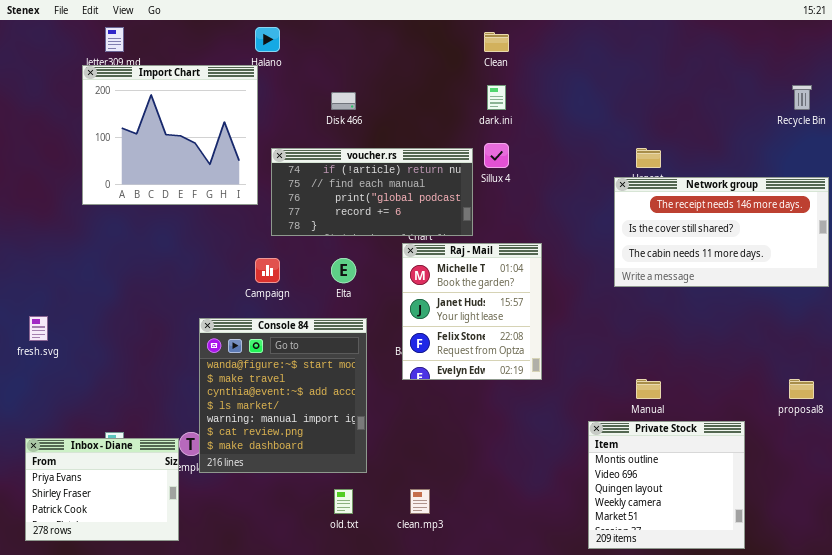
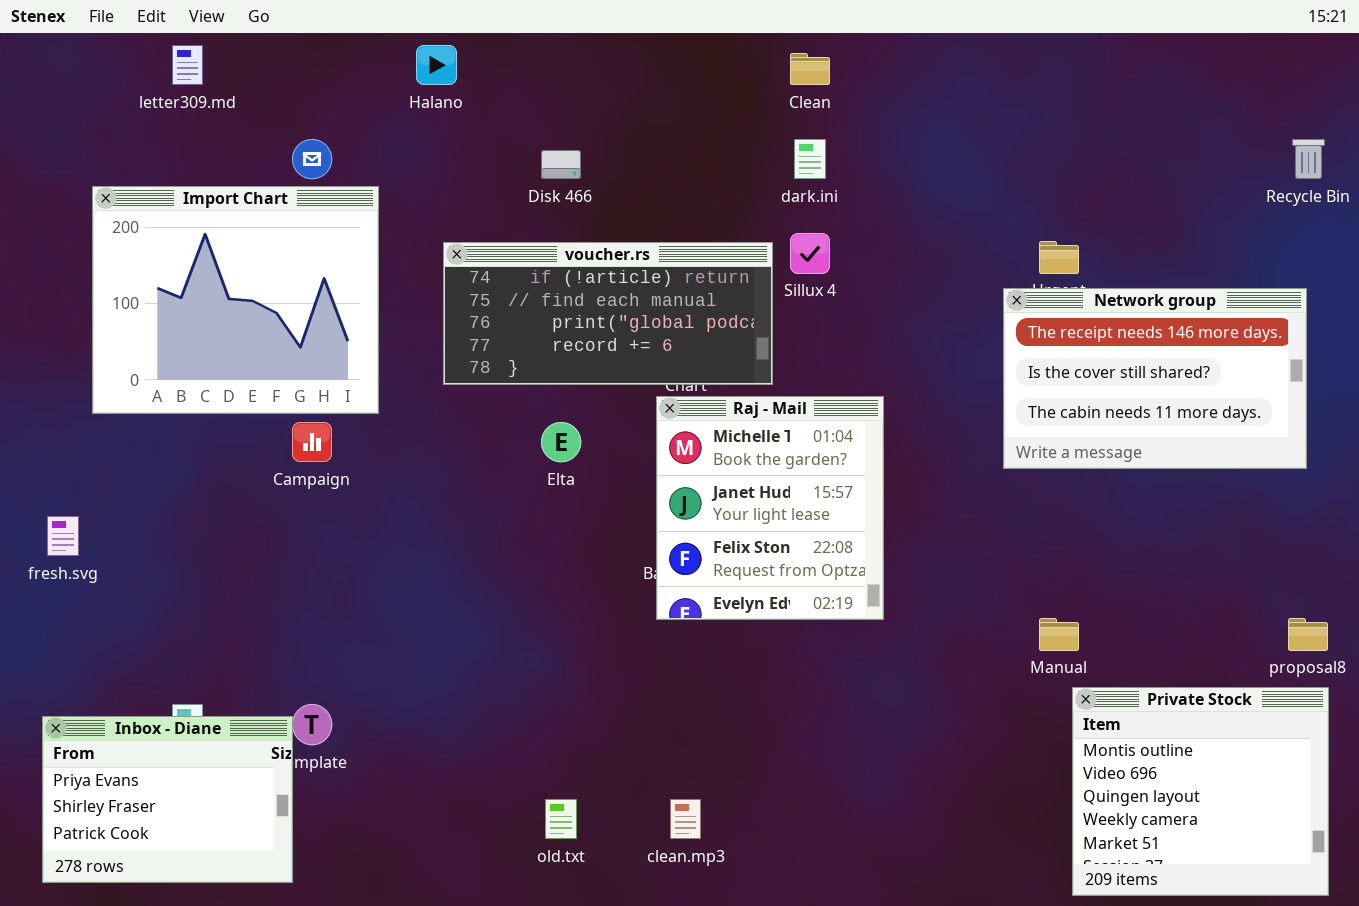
Import Chart: [82,65,258,205] -> [92,186,379,414], moved
Network group: [614,177,829,287] -> [1003,288,1307,469], resized
Campaign: [255,258,280,283] -> [292,422,332,462], moved
Console 84: [199,318,367,473] -> none, closed
Private Stock: [588,421,745,549] -> [1072,687,1329,896], moved

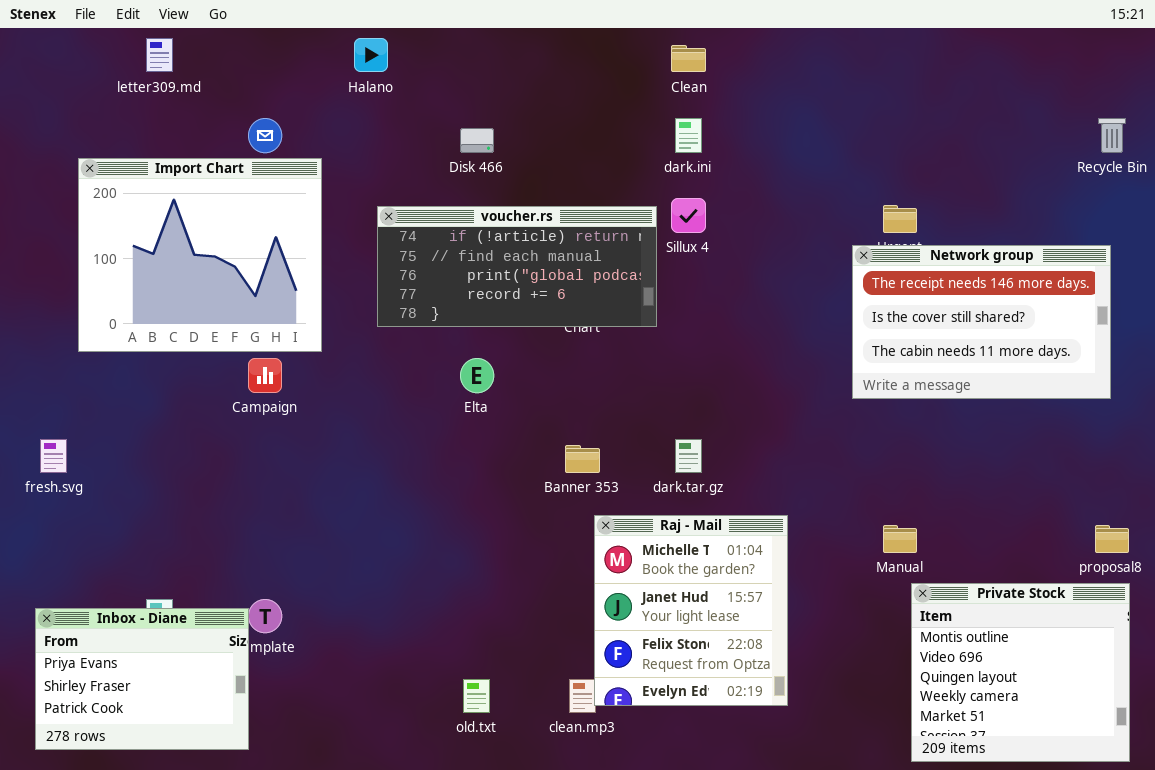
Raj - Mail: [656,396,884,620] -> [594,515,788,706], moved

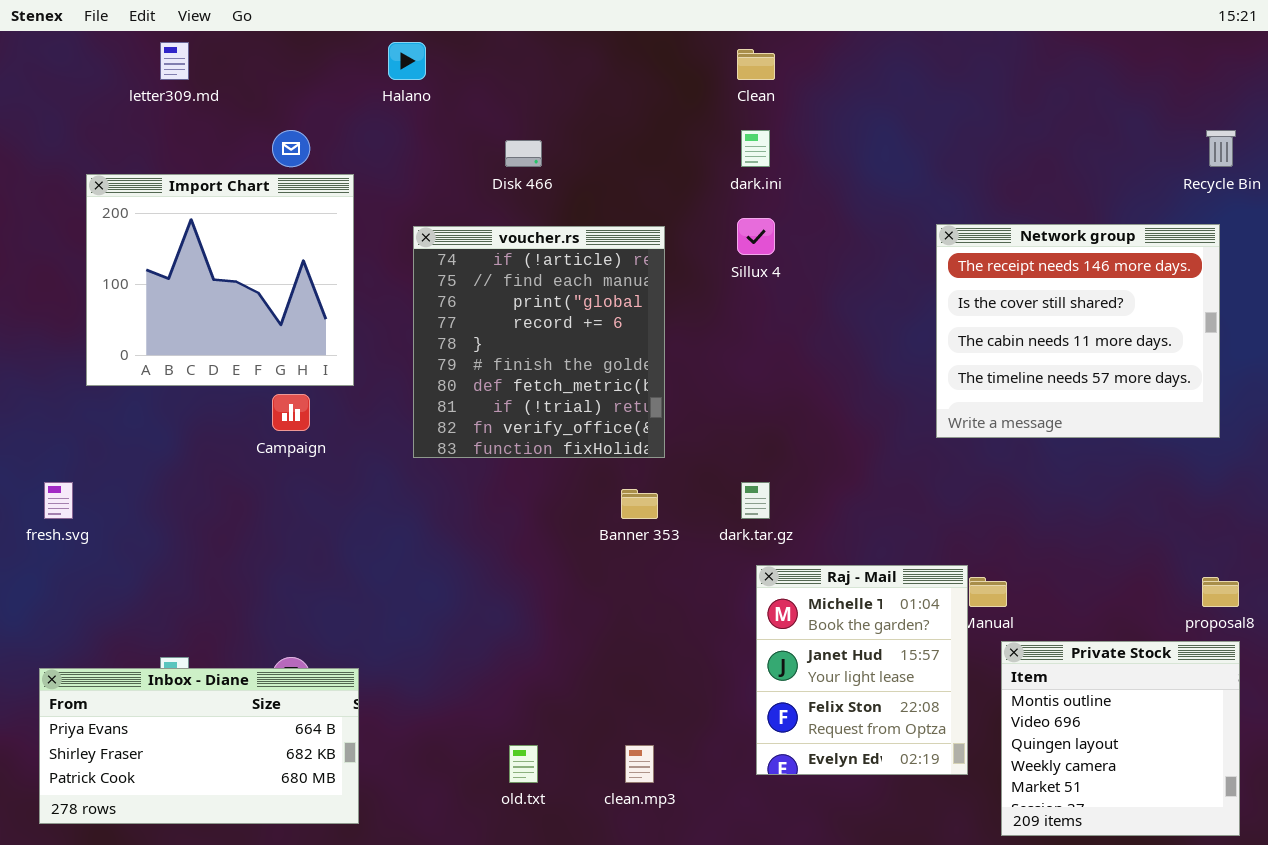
voucher.rs: [377,206,657,327] -> [413,226,665,458], resized
Network group: [852,245,1111,399] -> [936,224,1220,438], resized
Raj - Mail: [594,515,788,706] -> [756,565,968,775], moved
Inbox - Diane: [35,608,249,750] -> [39,668,359,824], resized

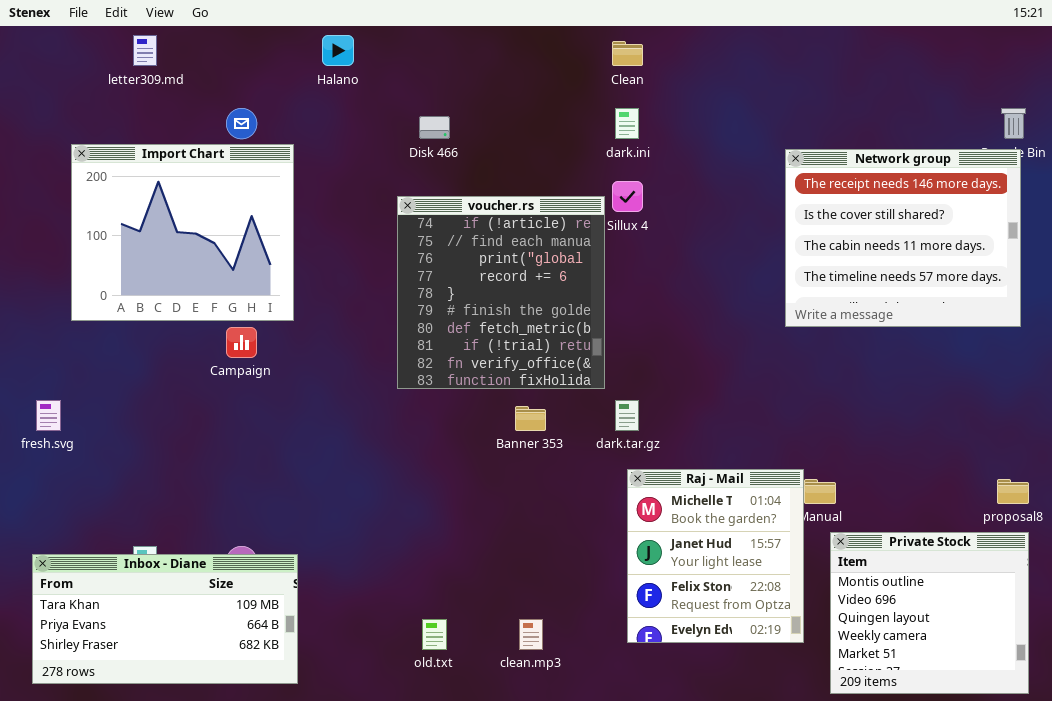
Network group: [936,224,1220,438] -> [785,149,1021,327], moved
voucher.rs: [413,226,665,458] -> [397,196,605,389], moved
Inbox - Diane: [39,668,359,824] -> [32,554,298,684], scrolled up 1 row

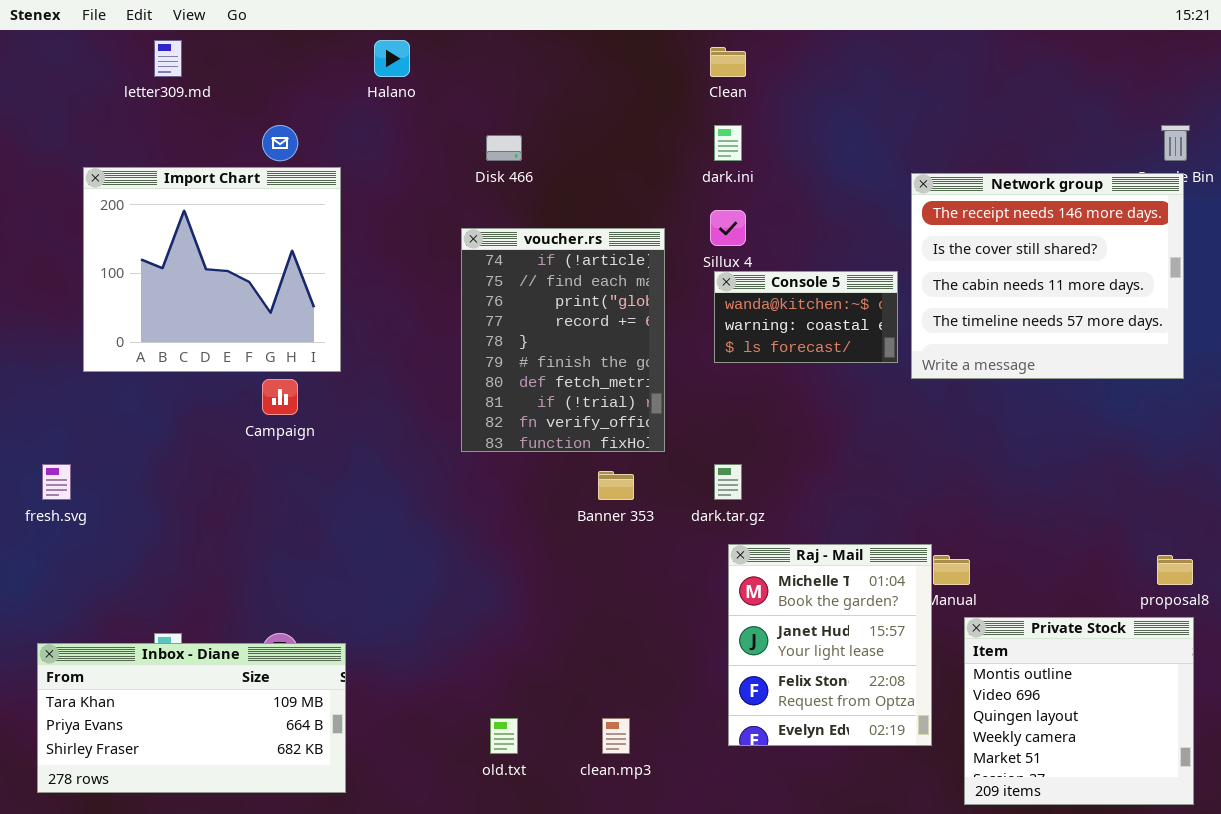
voucher.rs: [397,196,605,389] -> [461,228,665,452], resized
Console 5: none -> [714,271,898,363], opened

